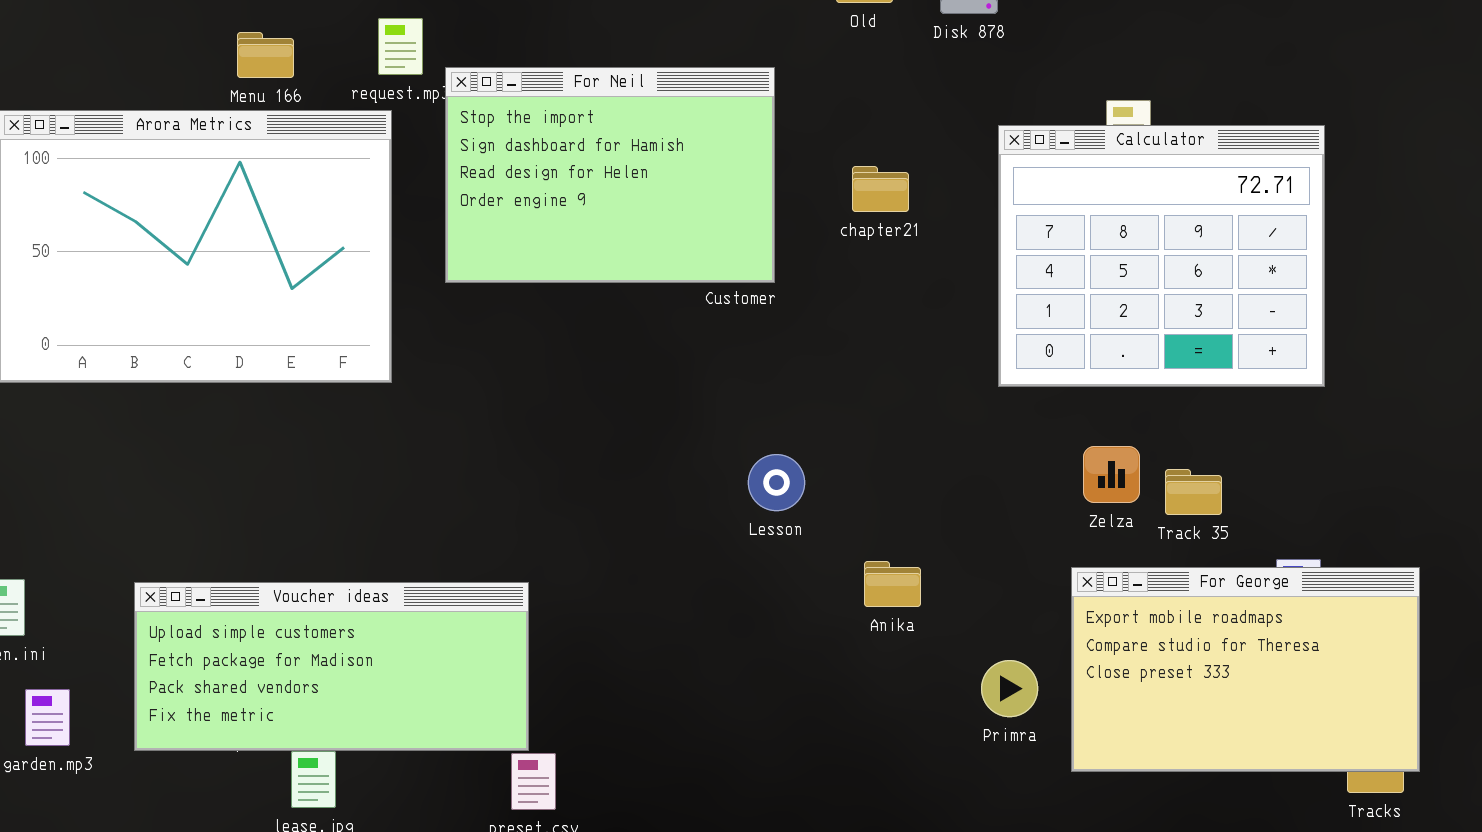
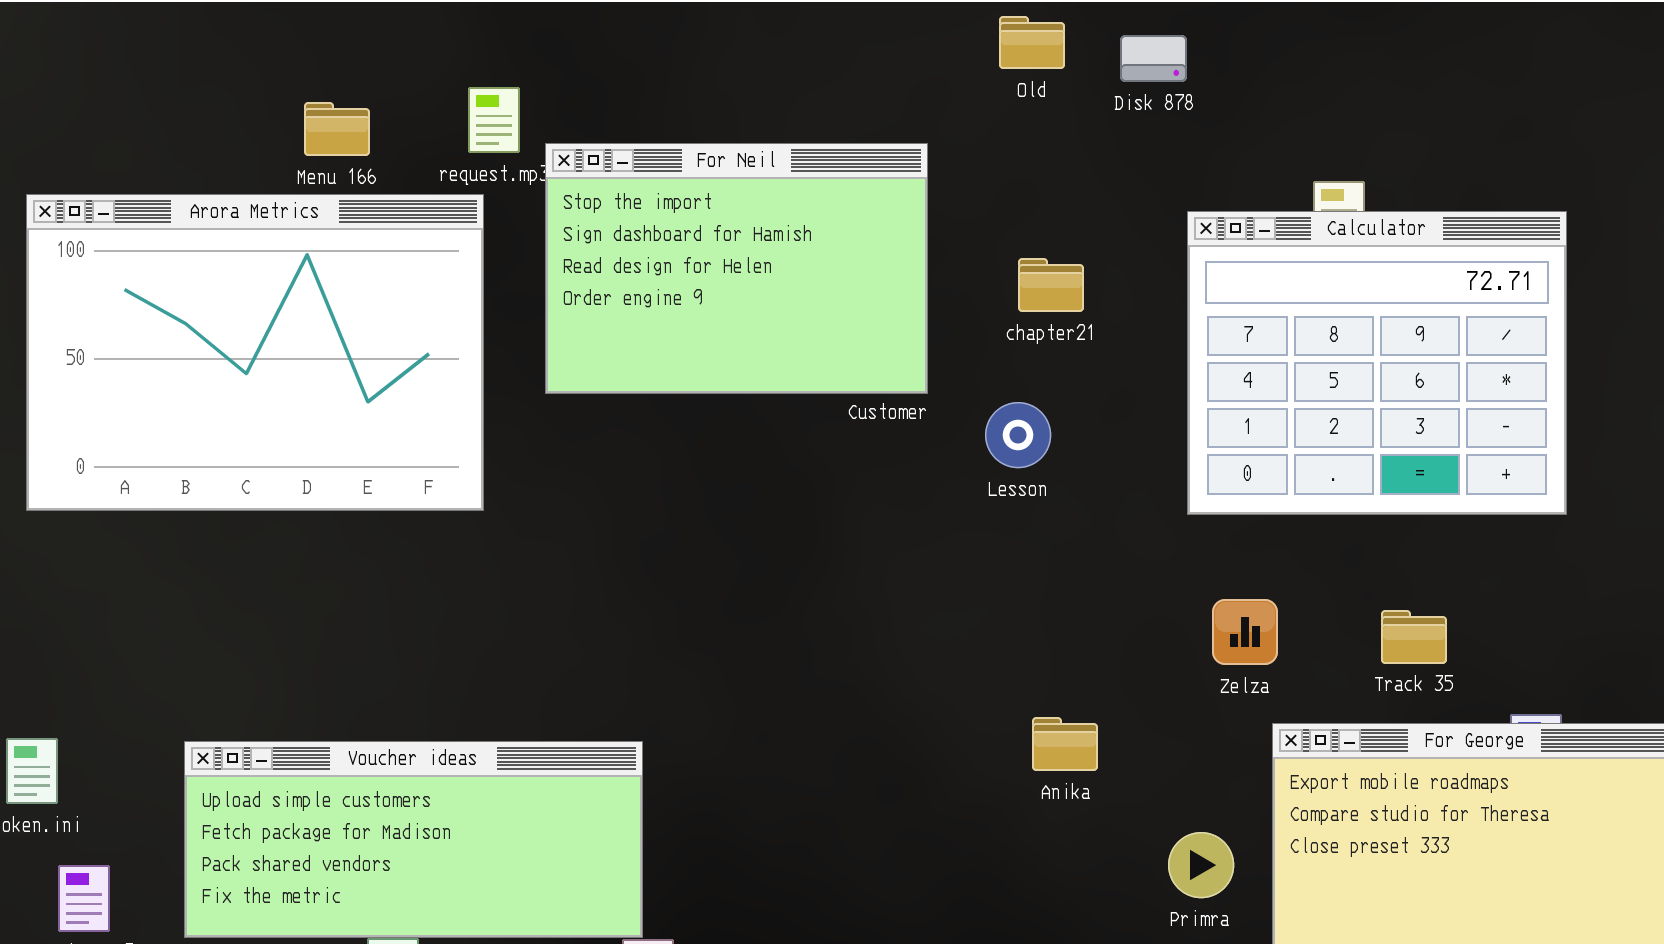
Zelza: [1083,446,1140,503] -> [1212,599,1278,665], moved
Lesson: [748,454,805,511] -> [985,402,1051,468], moved

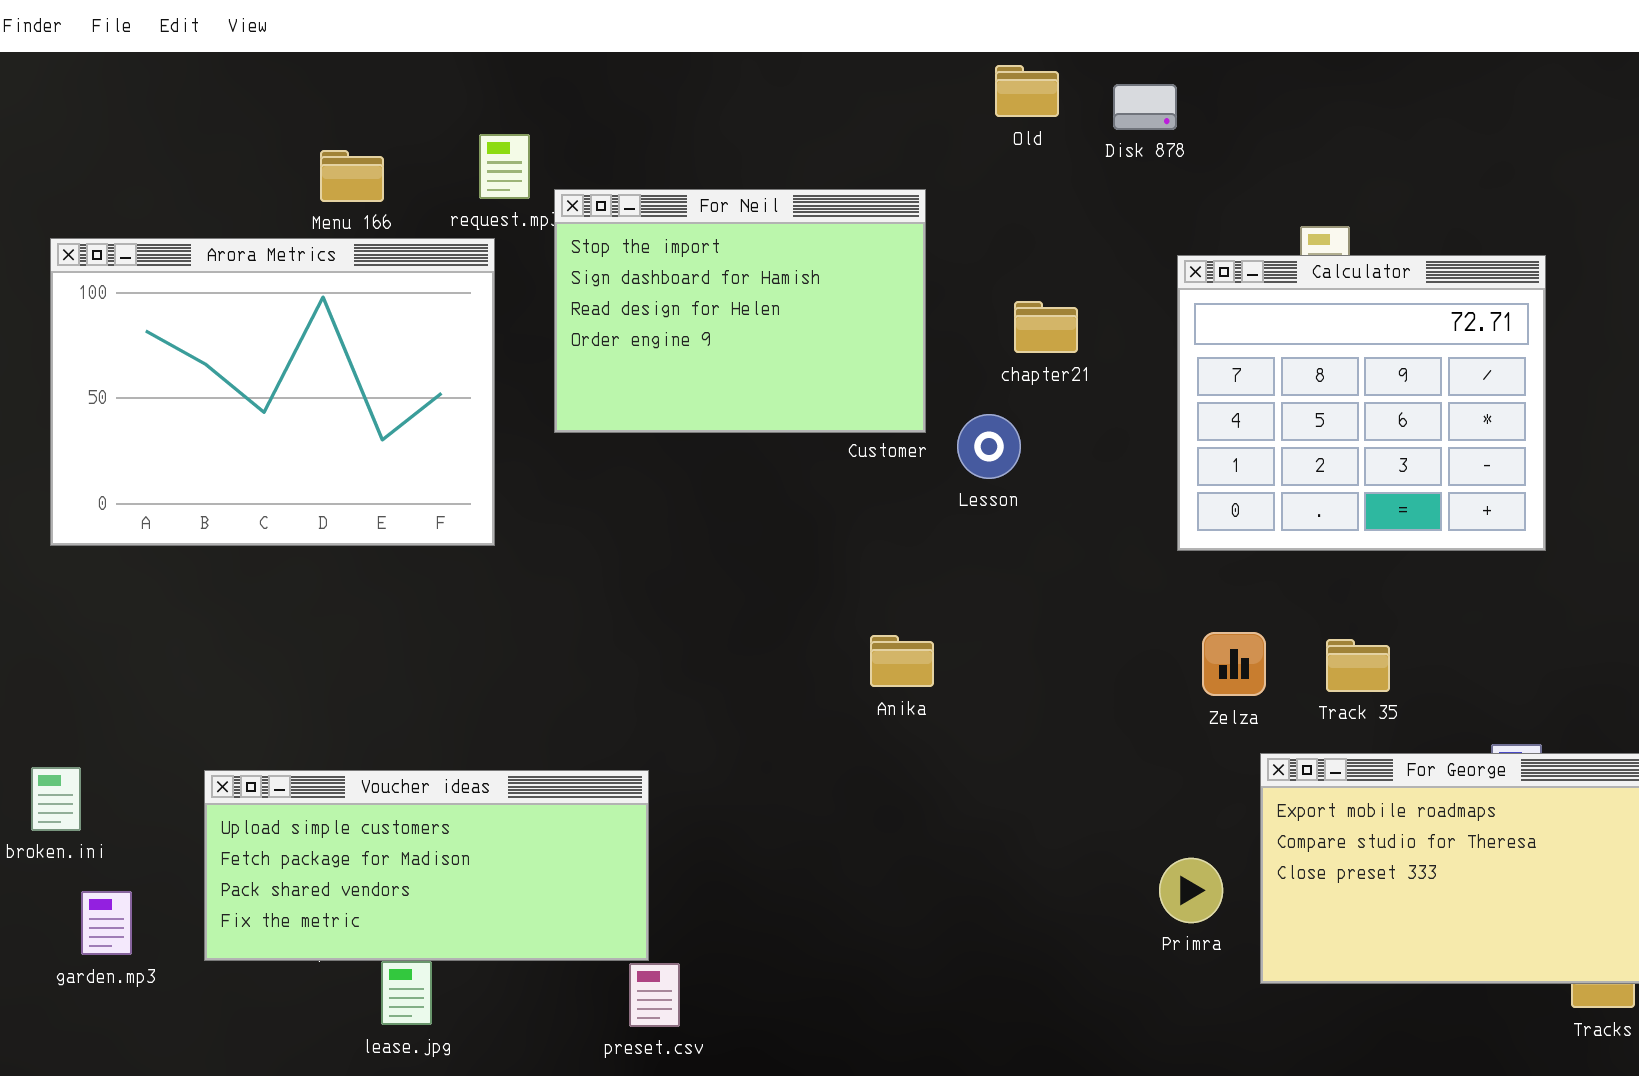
Lesson: [985,402,1051,468] -> [957,414,1021,479], moved
Track 35: [1381,610,1447,664] -> [1326,639,1390,692], moved
Anika: [1032,717,1098,771] -> [870,635,934,687], moved

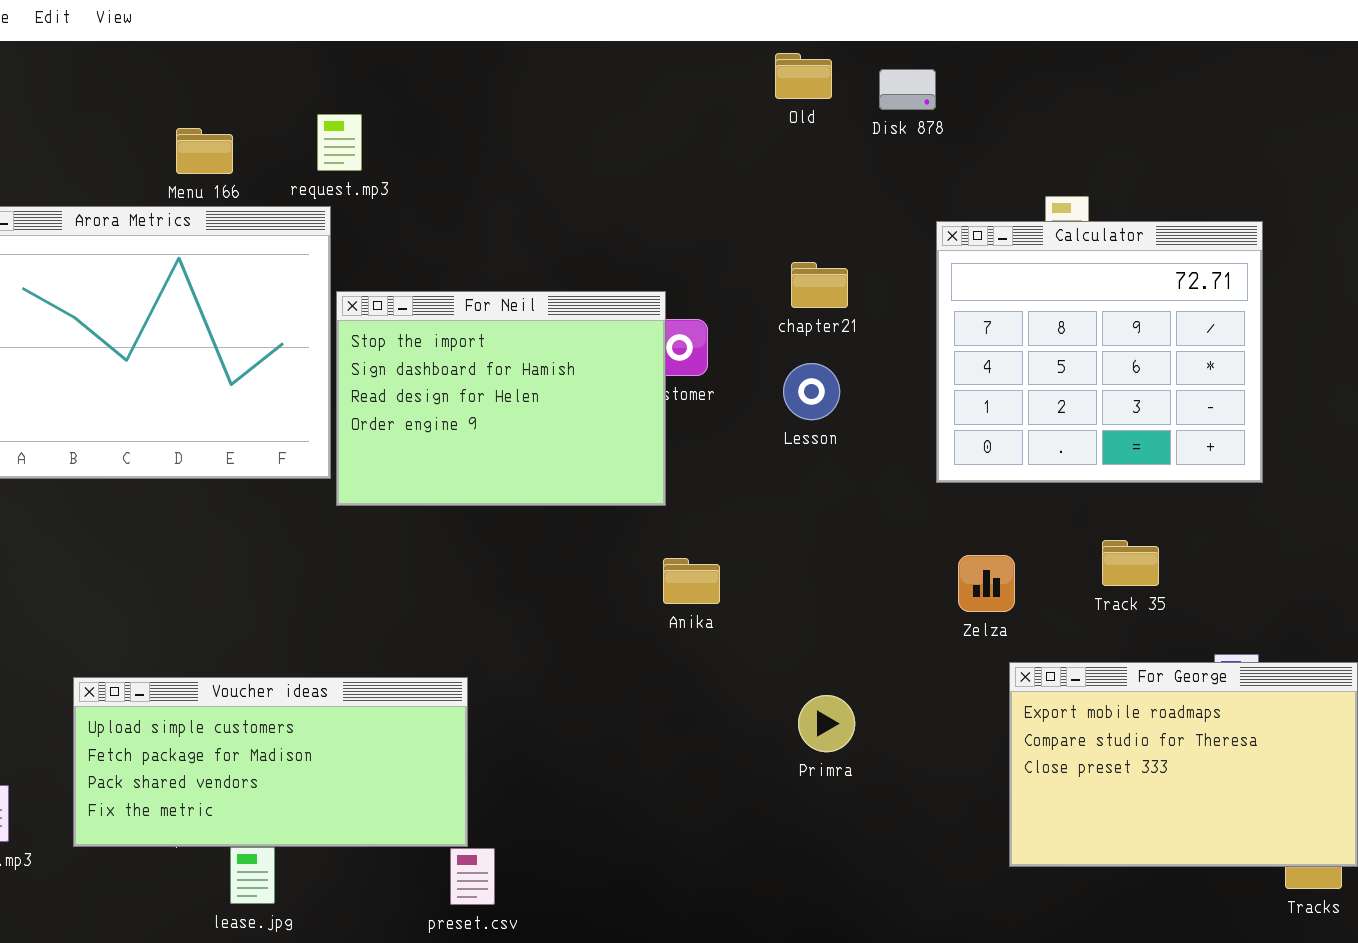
For Neil: [554,189,926,433] -> [336,291,666,506], moved
Lesson: [957,414,1021,479] -> [783,363,840,420], moved
Track 35: [1326,639,1390,692] -> [1102,540,1159,586], moved
Primra: [1159,858,1223,923] -> [798,695,855,752], moved

